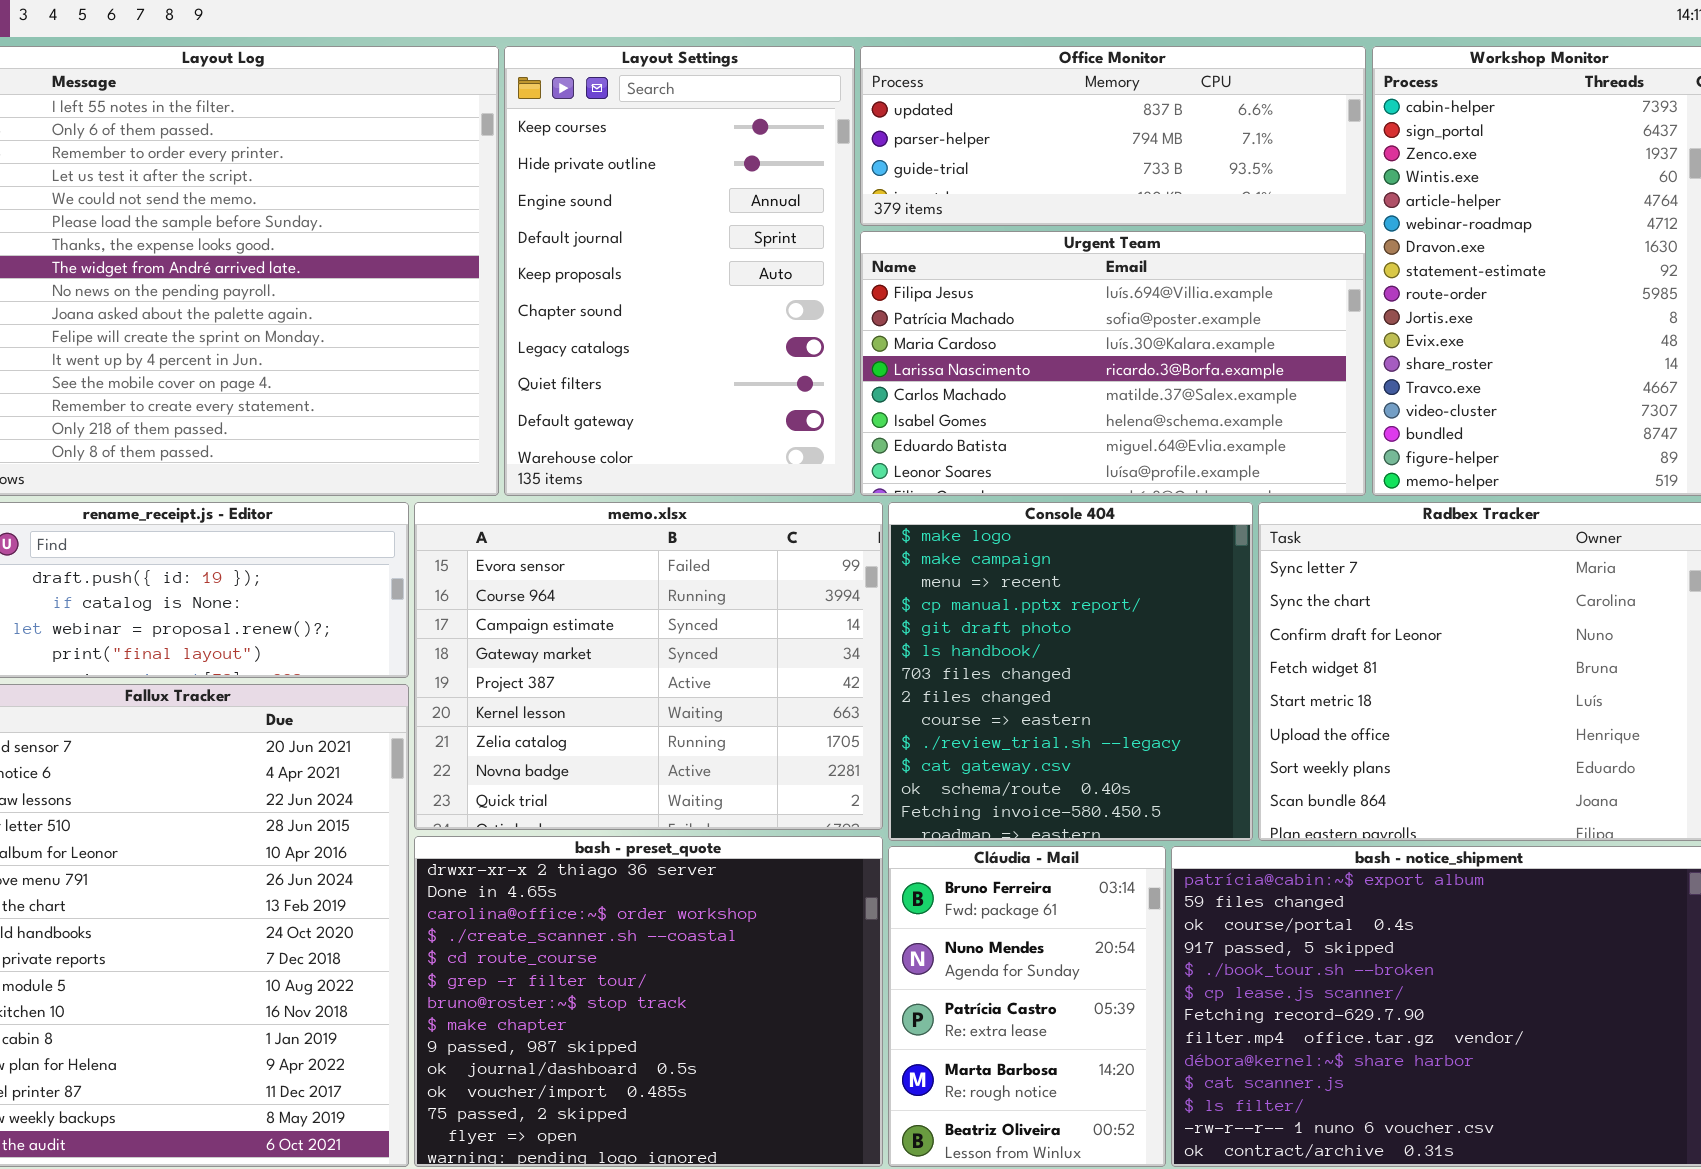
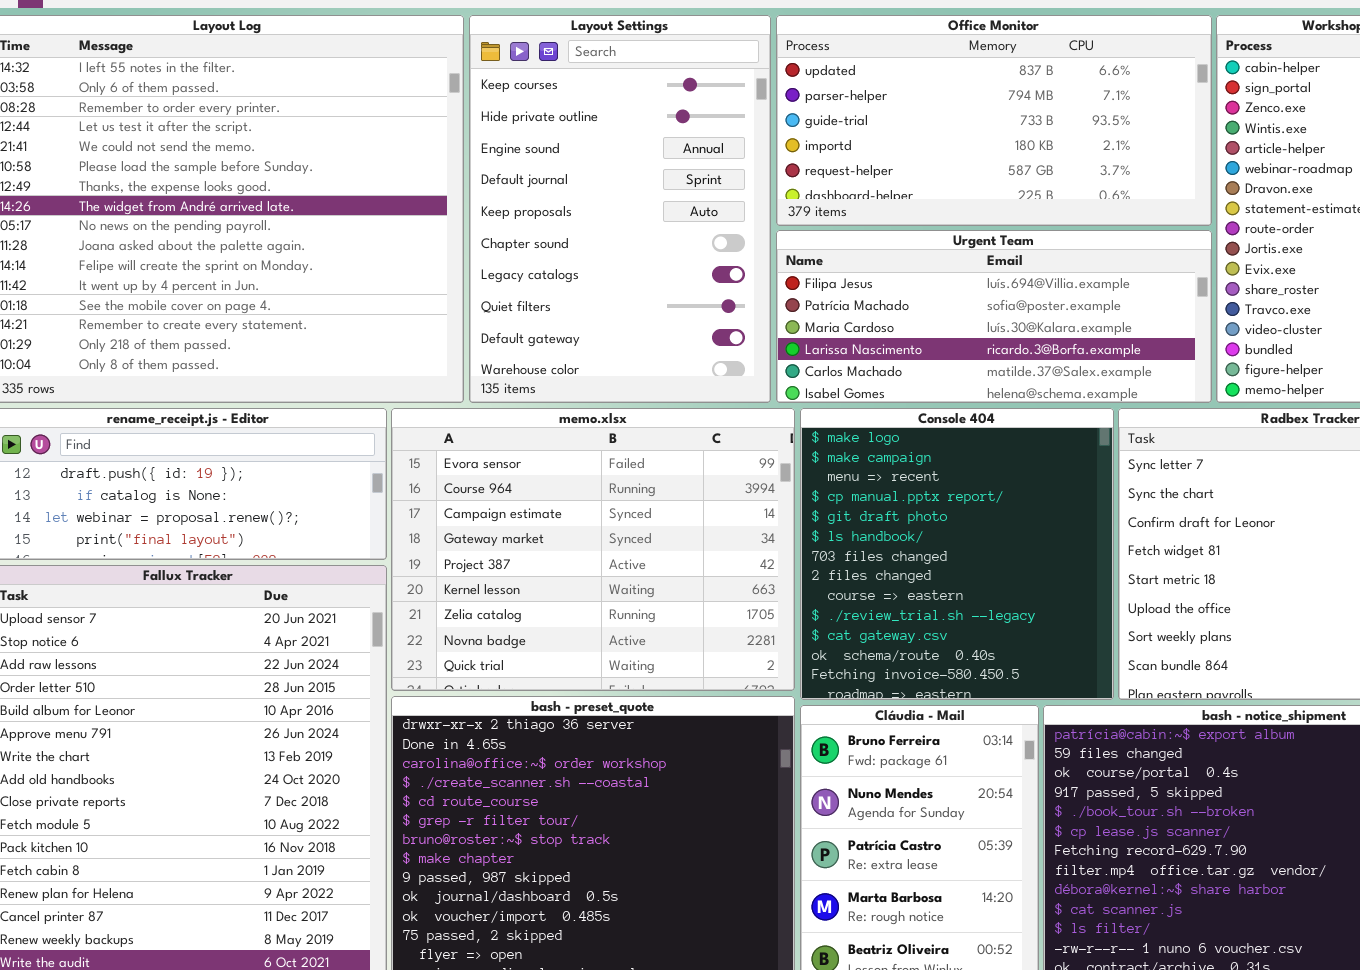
Office Monitor: [860,46,1366,226] -> [776,15,1212,226], resized
Urgent Team: [860,231,1366,496] -> [776,230,1212,403], resized

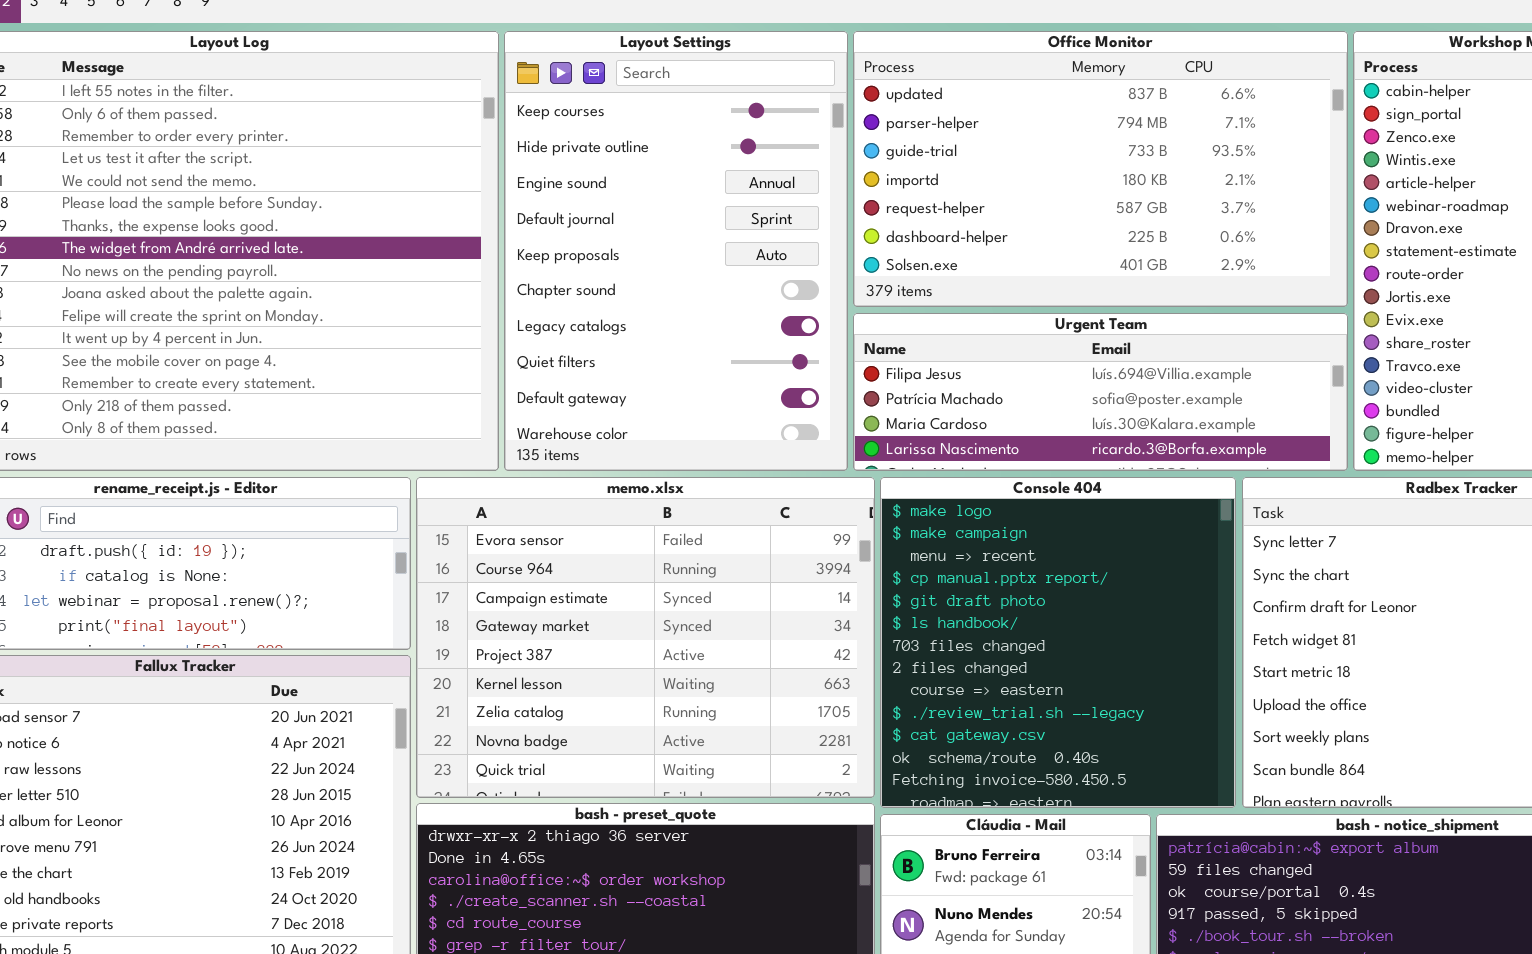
Office Monitor: [776,15,1212,226] -> [853,31,1348,307], resized
Urgent Team: [776,230,1212,403] -> [853,313,1348,471], resized

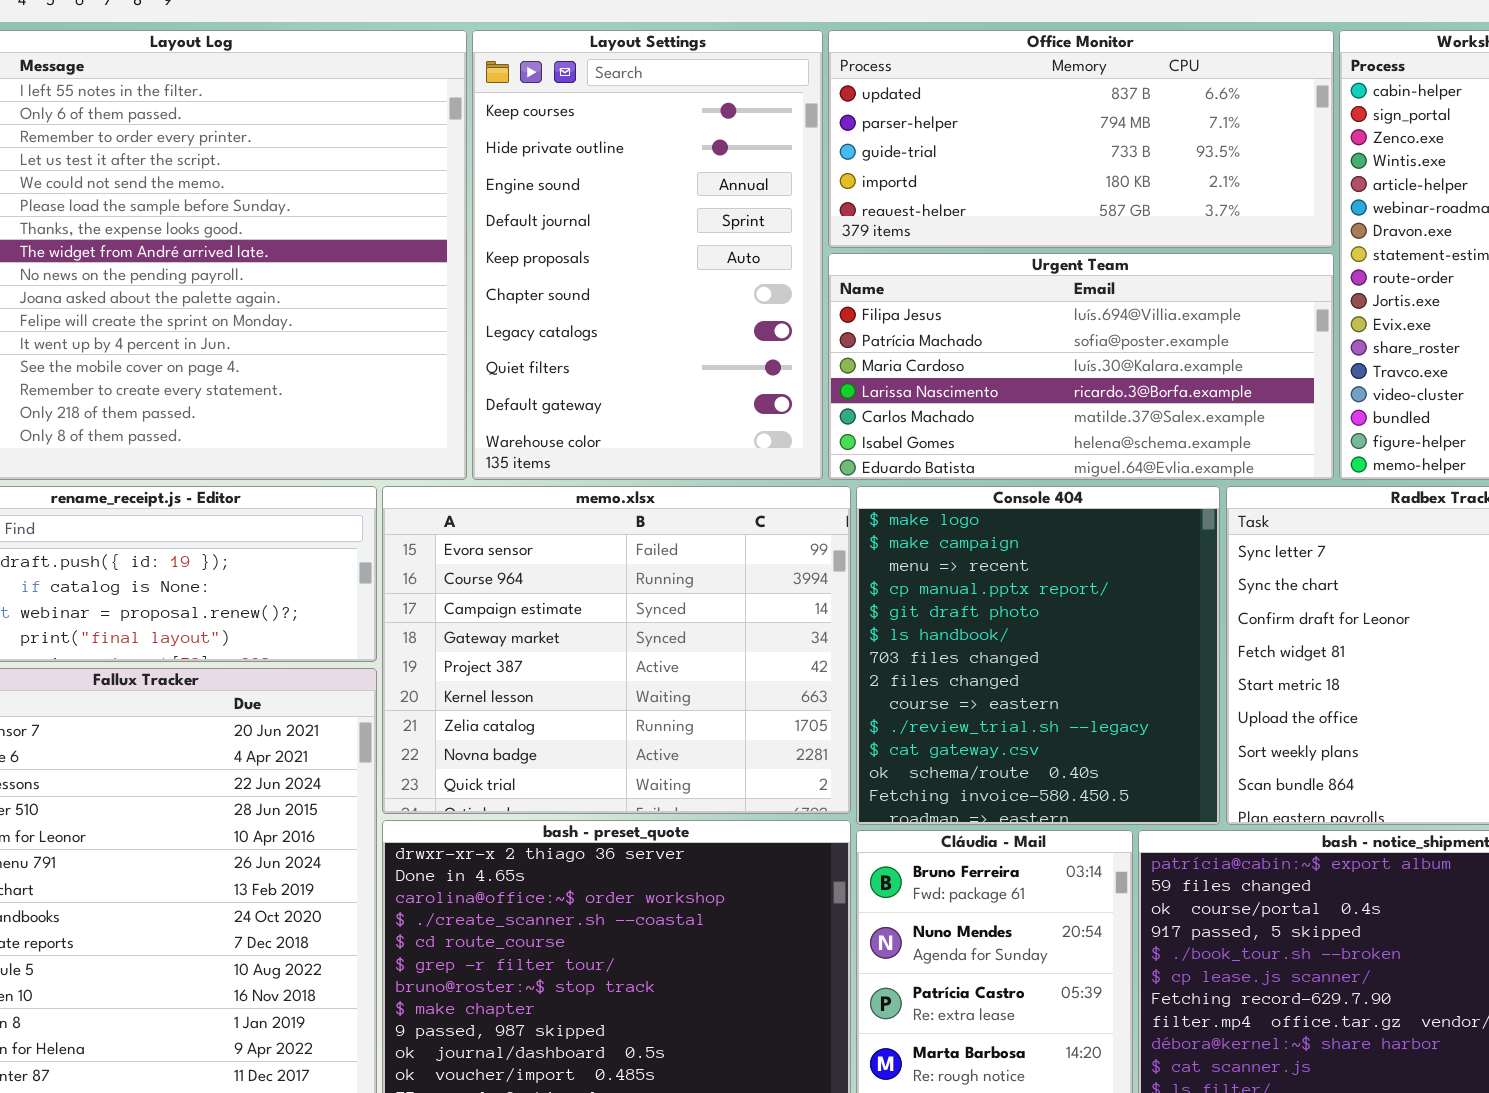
Office Monitor: [853,31,1348,307] -> [828,30,1334,248], resized
Urgent Team: [853,313,1348,471] -> [828,253,1334,480], resized

